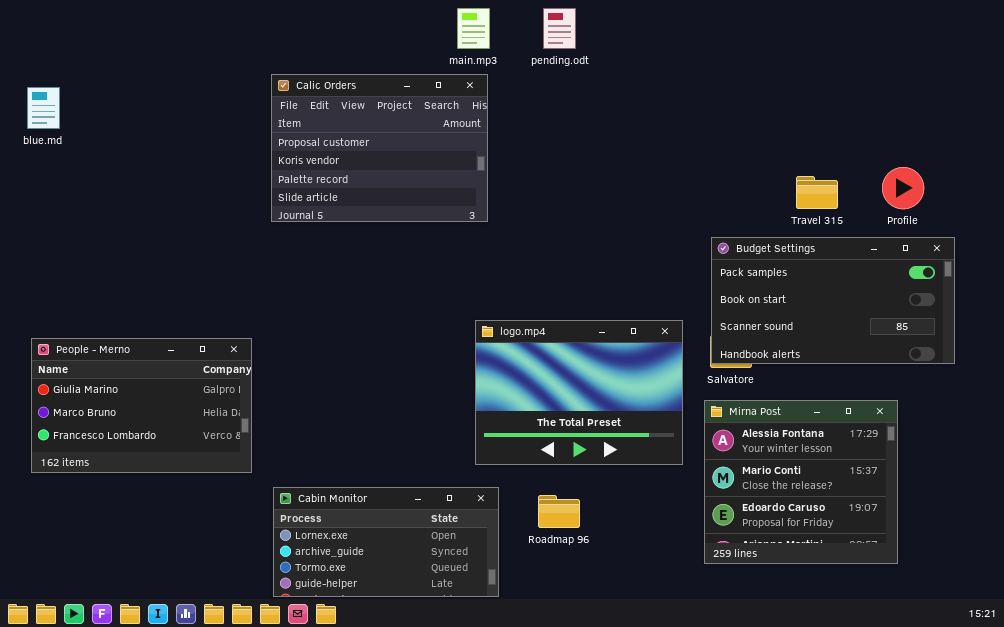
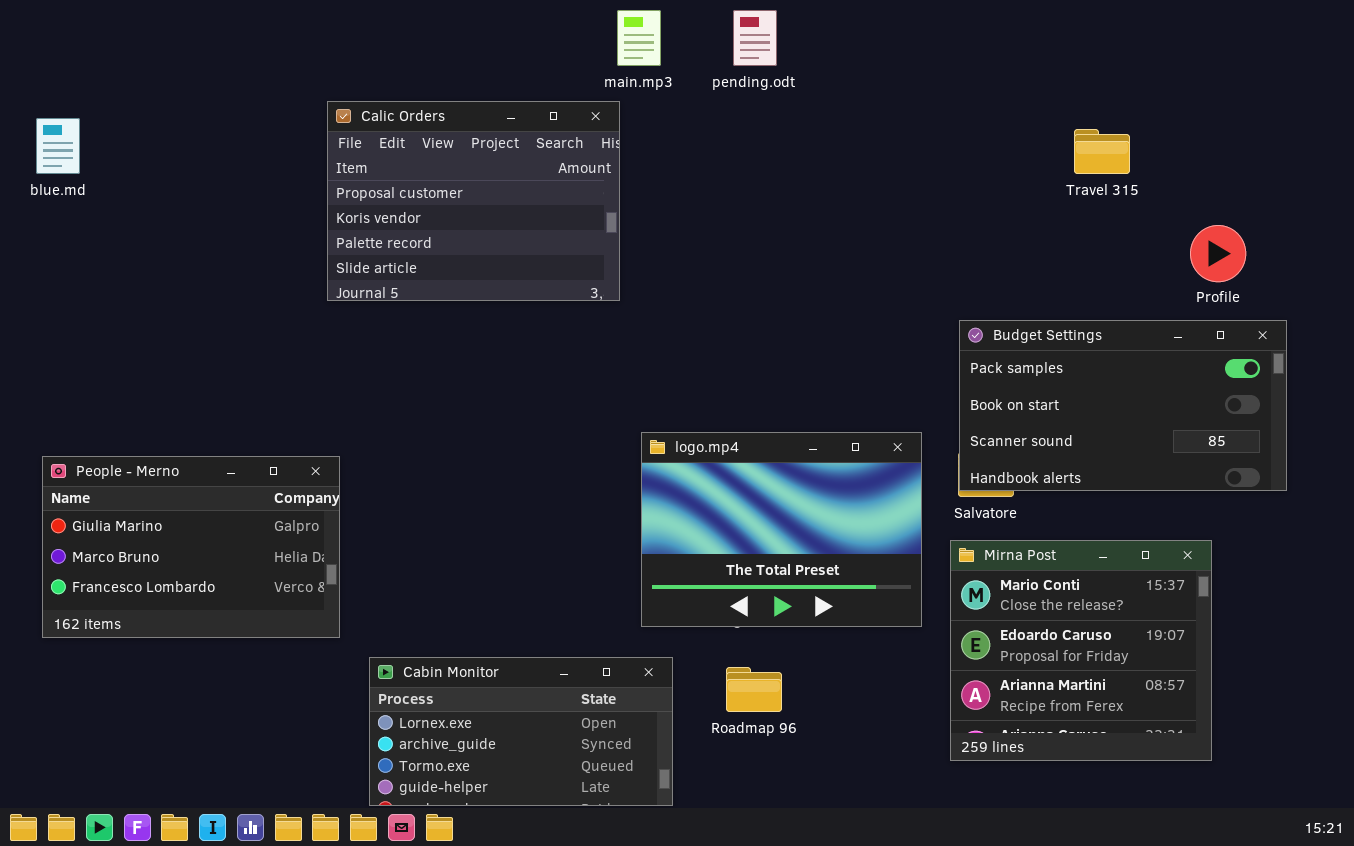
Calic Orders: [271,74,488,222] -> [327,101,620,301], moved
Travel 315: [796,176,838,209] -> [1074,129,1130,174], moved
Mirna Post: [704,400,898,564] -> [950,540,1212,761], scrolled down 1 row

